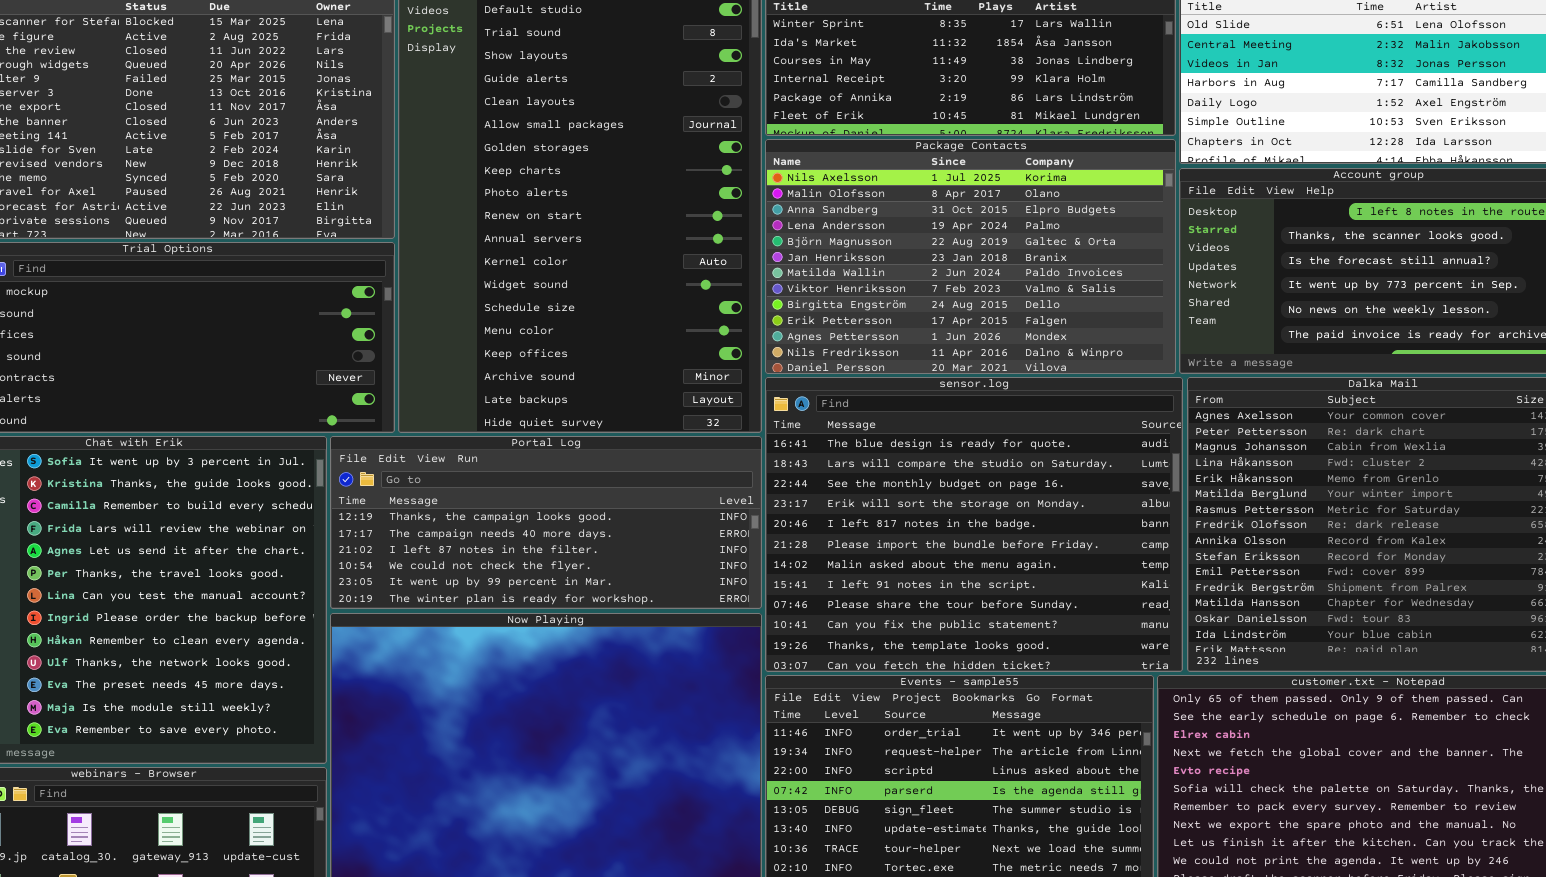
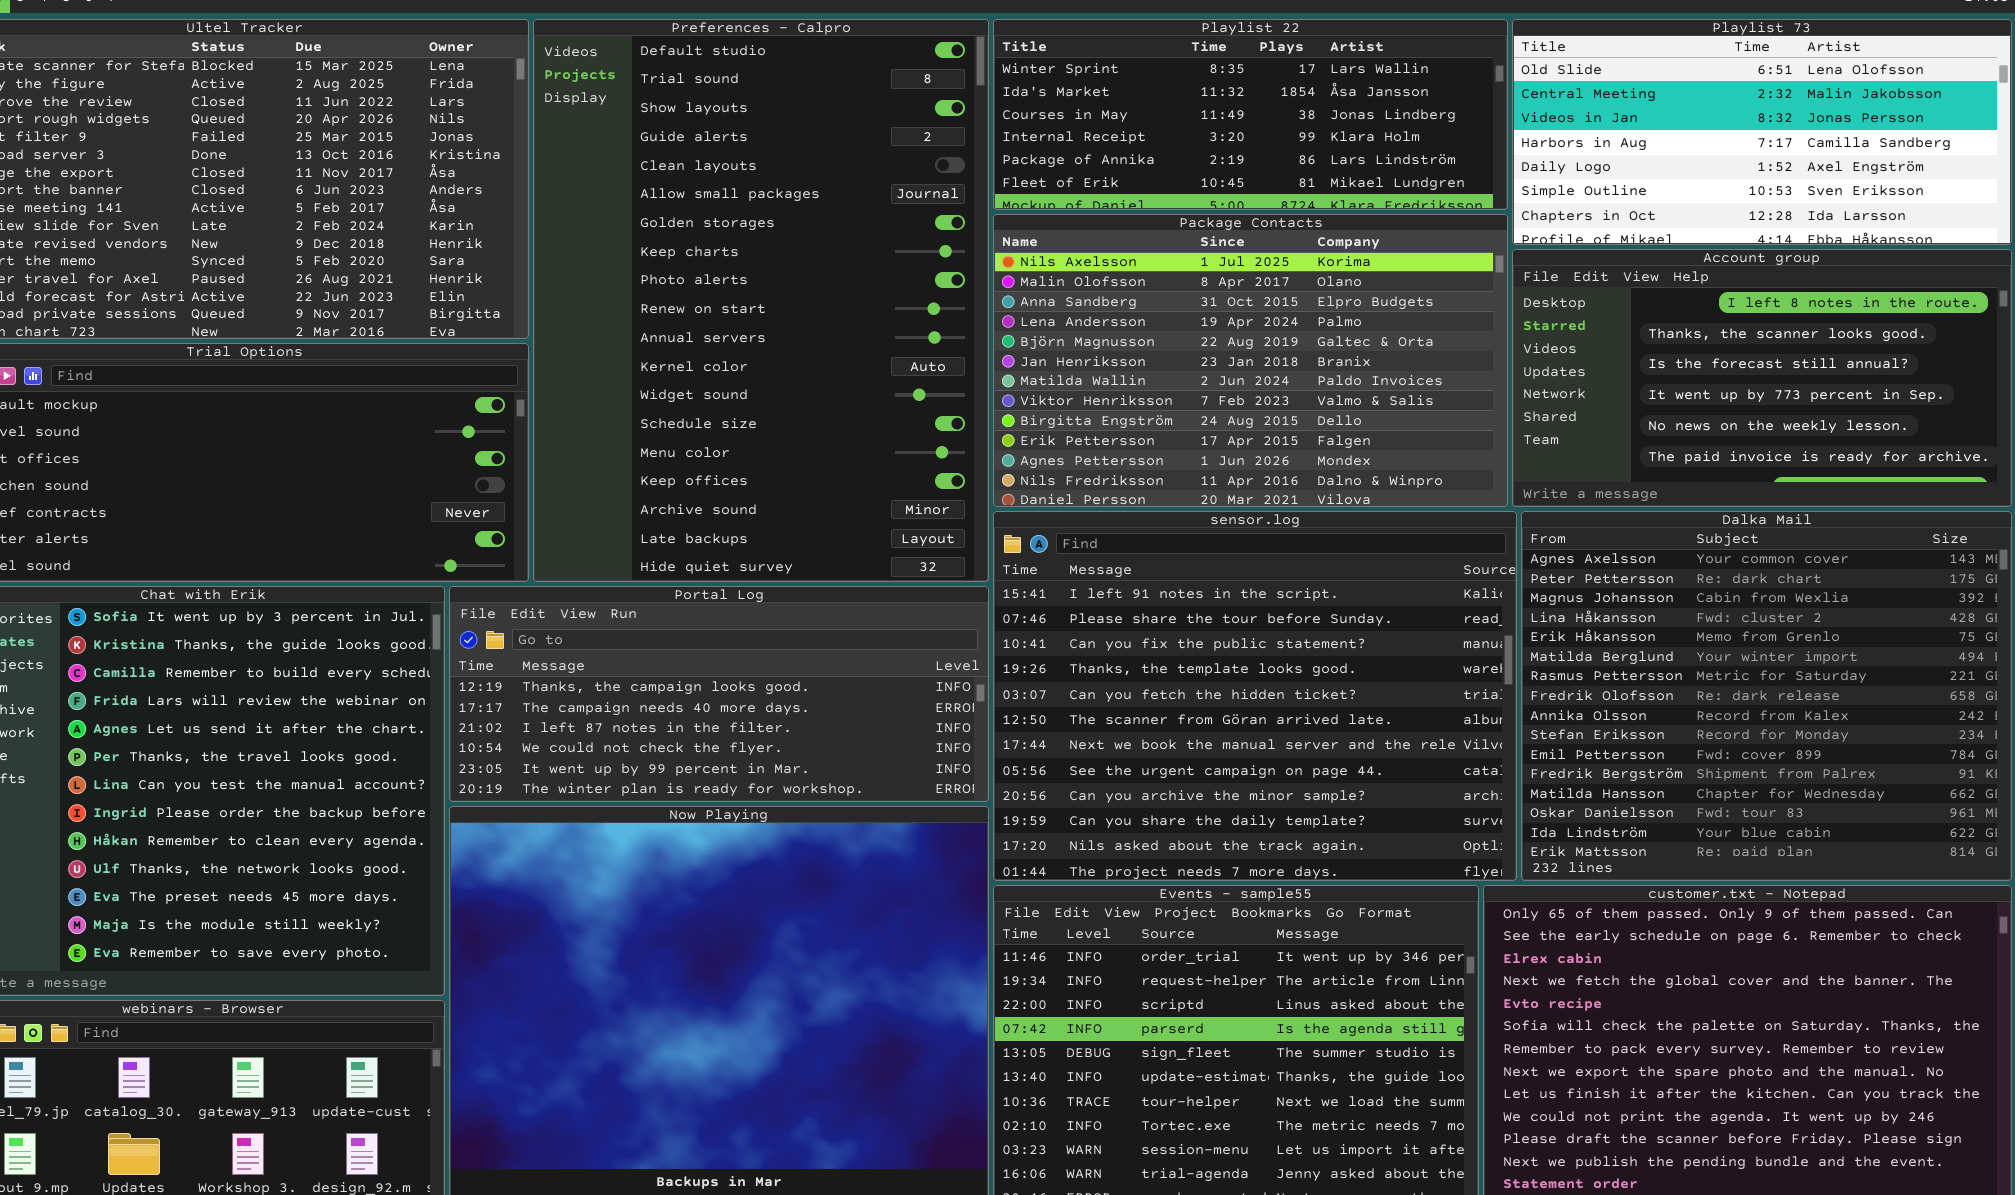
sensor.log: [765,377,1183,672] -> [993,511,1517,881], scrolled down 7 rows

